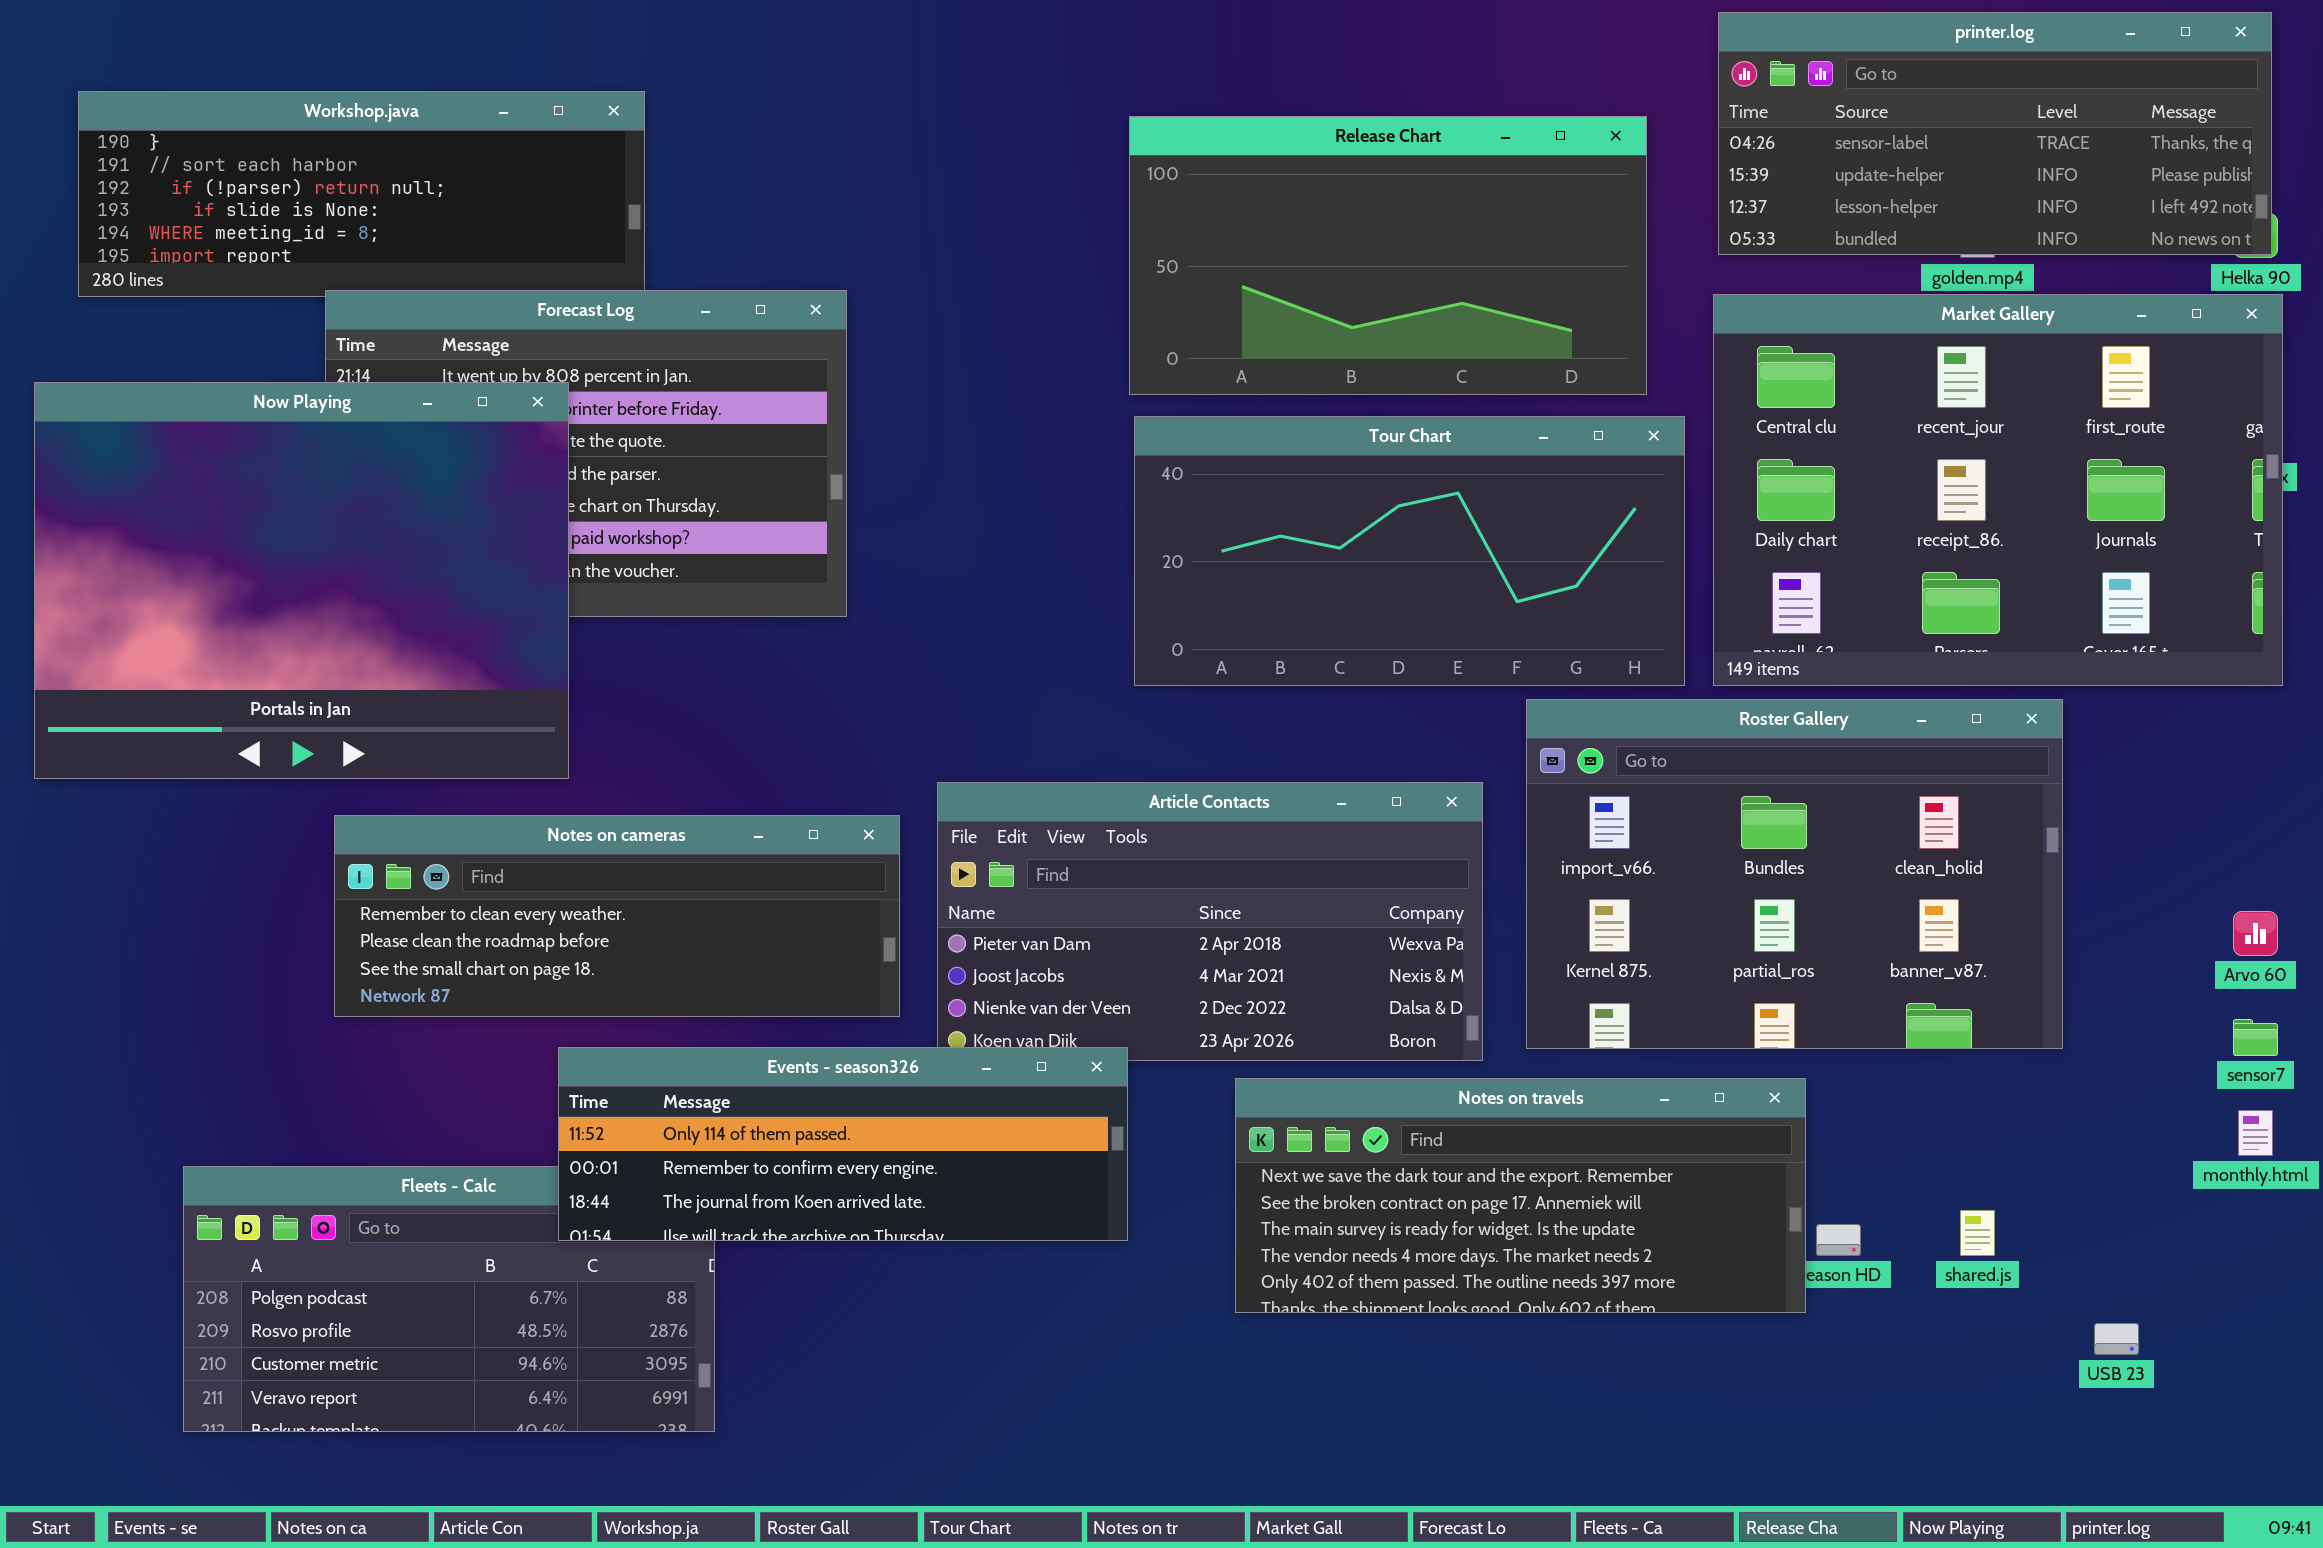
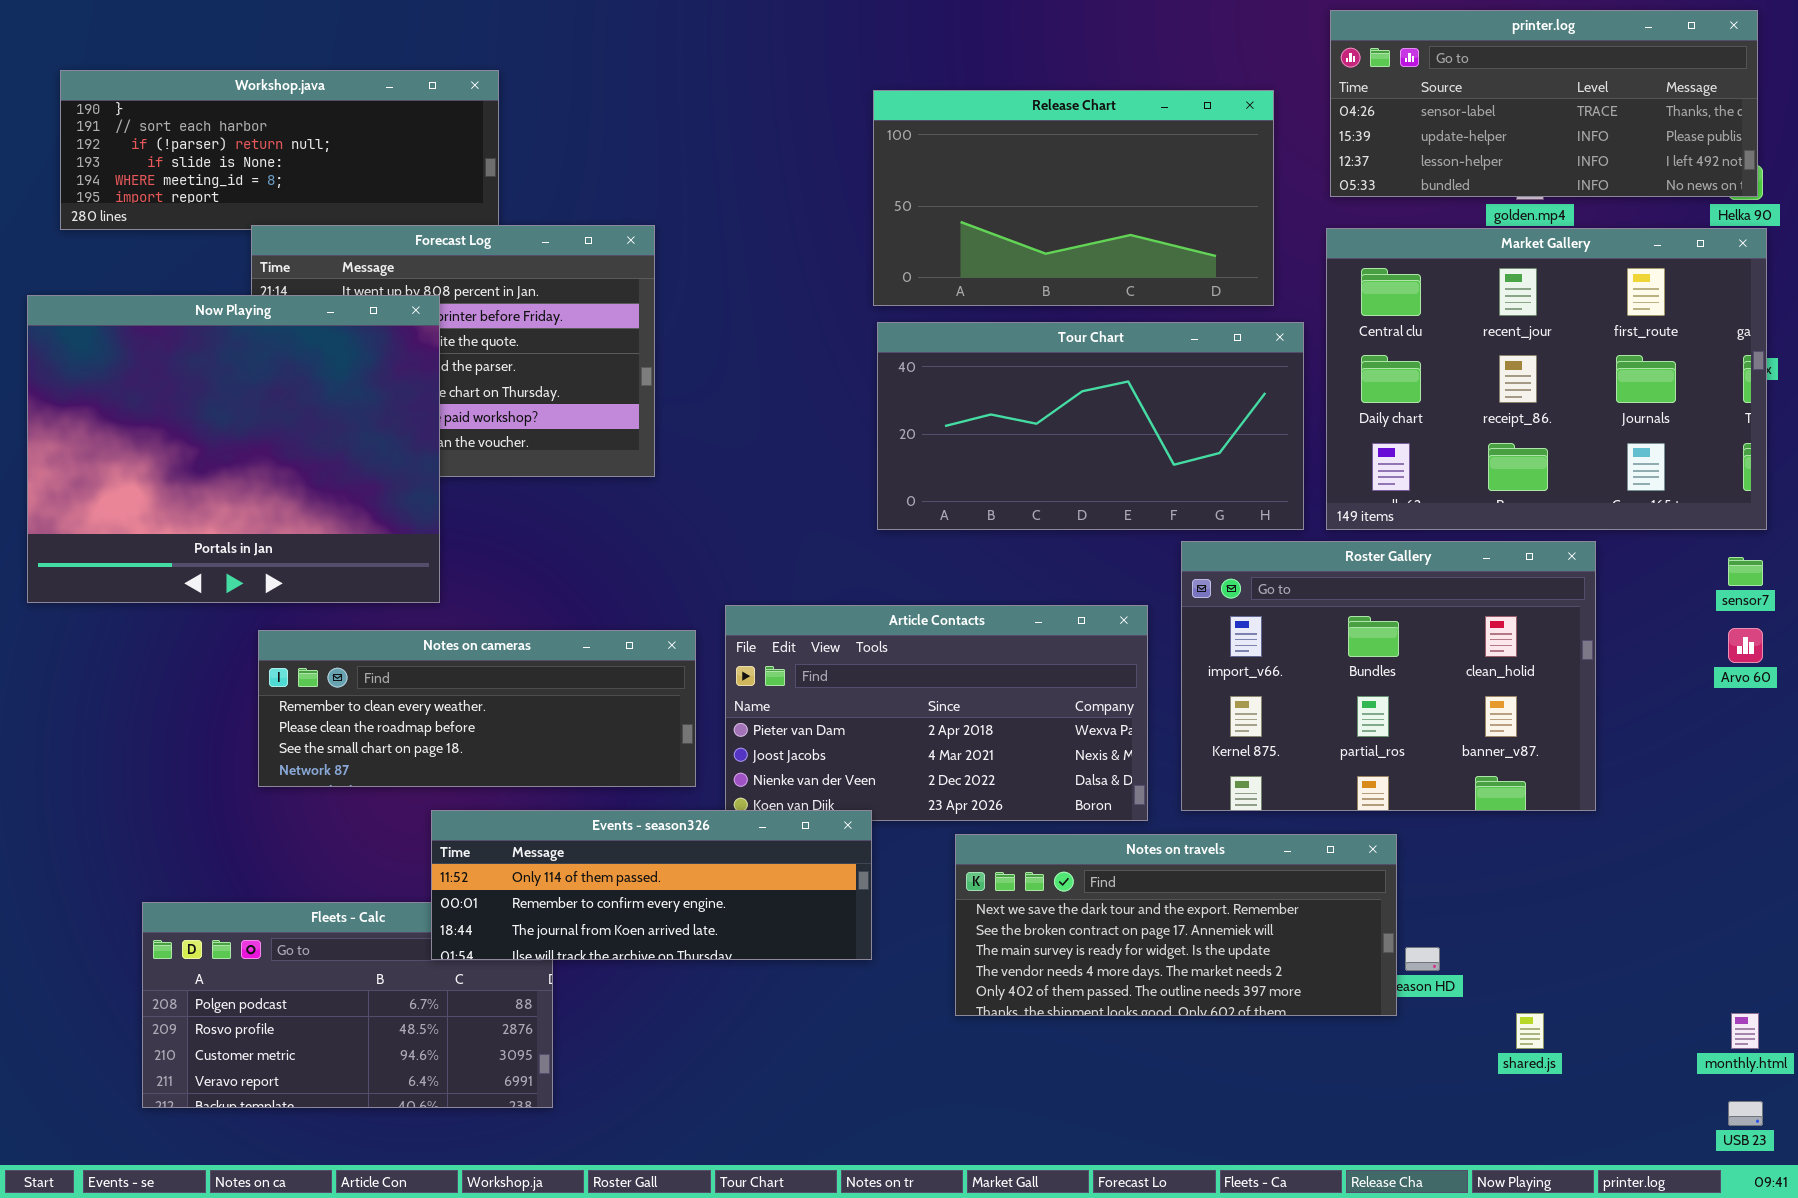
Arvo 60: [2233,911,2278,956] -> [1728,628,1763,663], moved
sensor7: [2233,1019,2278,1056] -> [1728,557,1763,586], moved
monthly.html: [2238,1110,2273,1156] -> [1731,1013,1759,1049], moved
shared.js: [1960,1210,1995,1256] -> [1516,1013,1544,1049], moved
USB 23: [2094,1323,2139,1355] -> [1728,1101,1763,1126], moved

